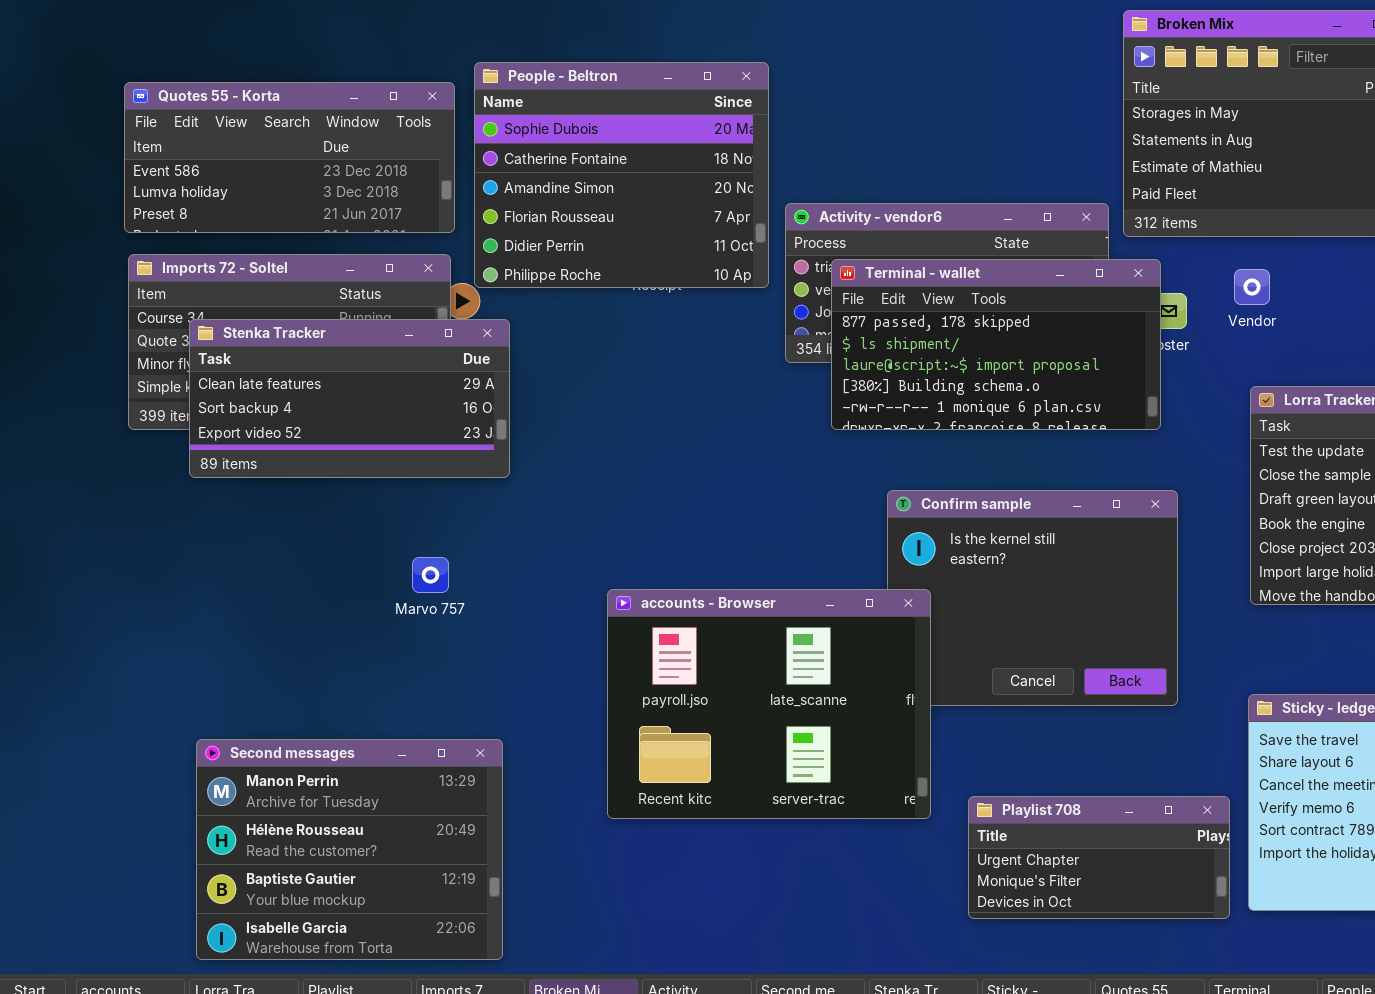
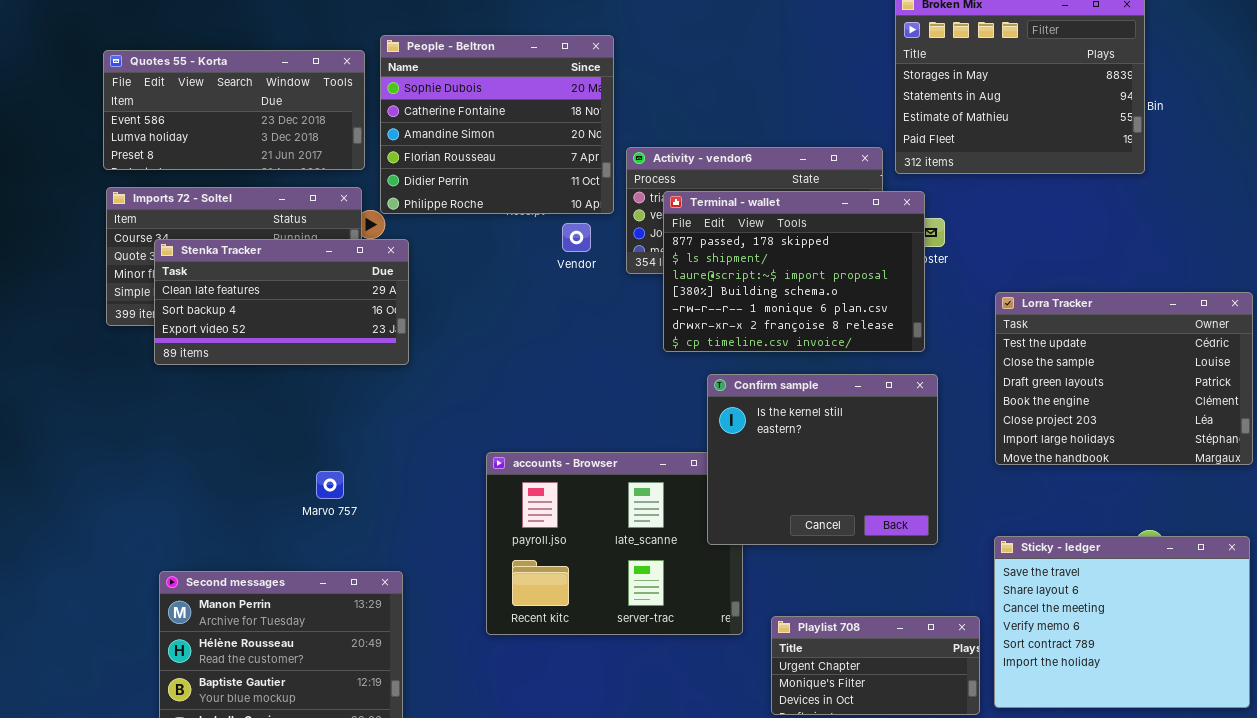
Terminal - wallet: [831,259,1161,430] -> [663,191,925,352], resized
Vendor: [1234,269,1270,305] -> [562,223,591,252], moved
Confirm sample: [887,490,1178,706] -> [707,374,938,545], raised
Marvo 757: [412,557,449,593] -> [316,471,344,499], moved

